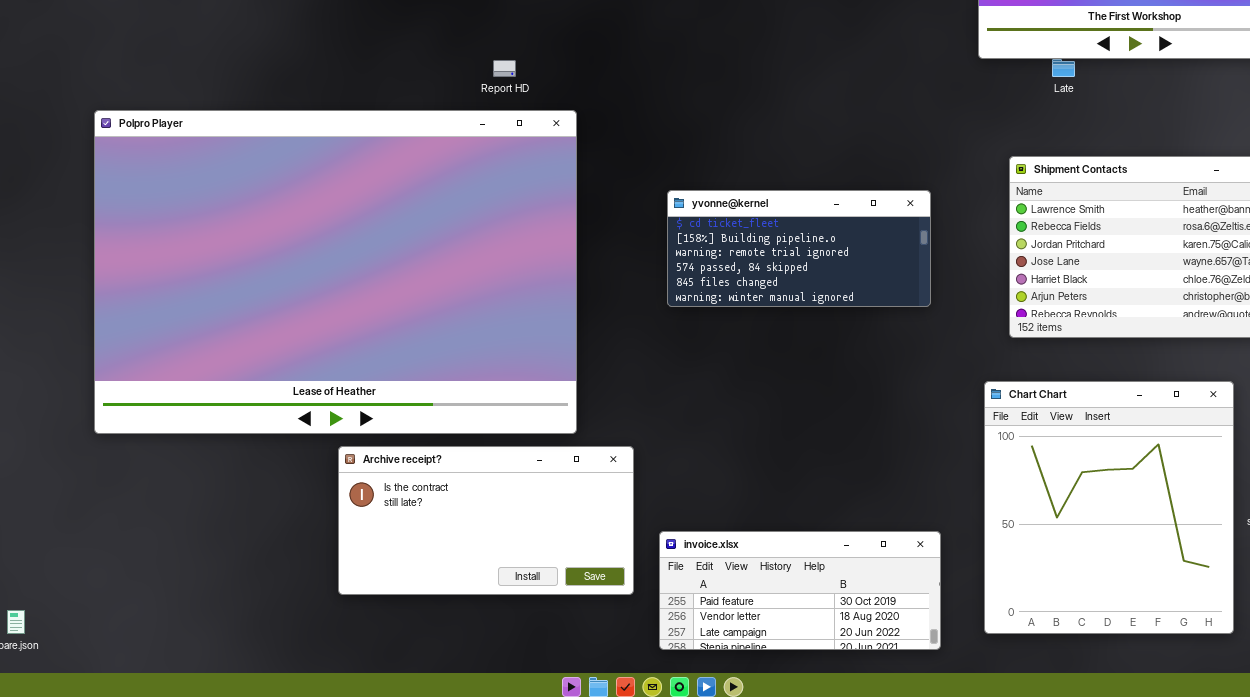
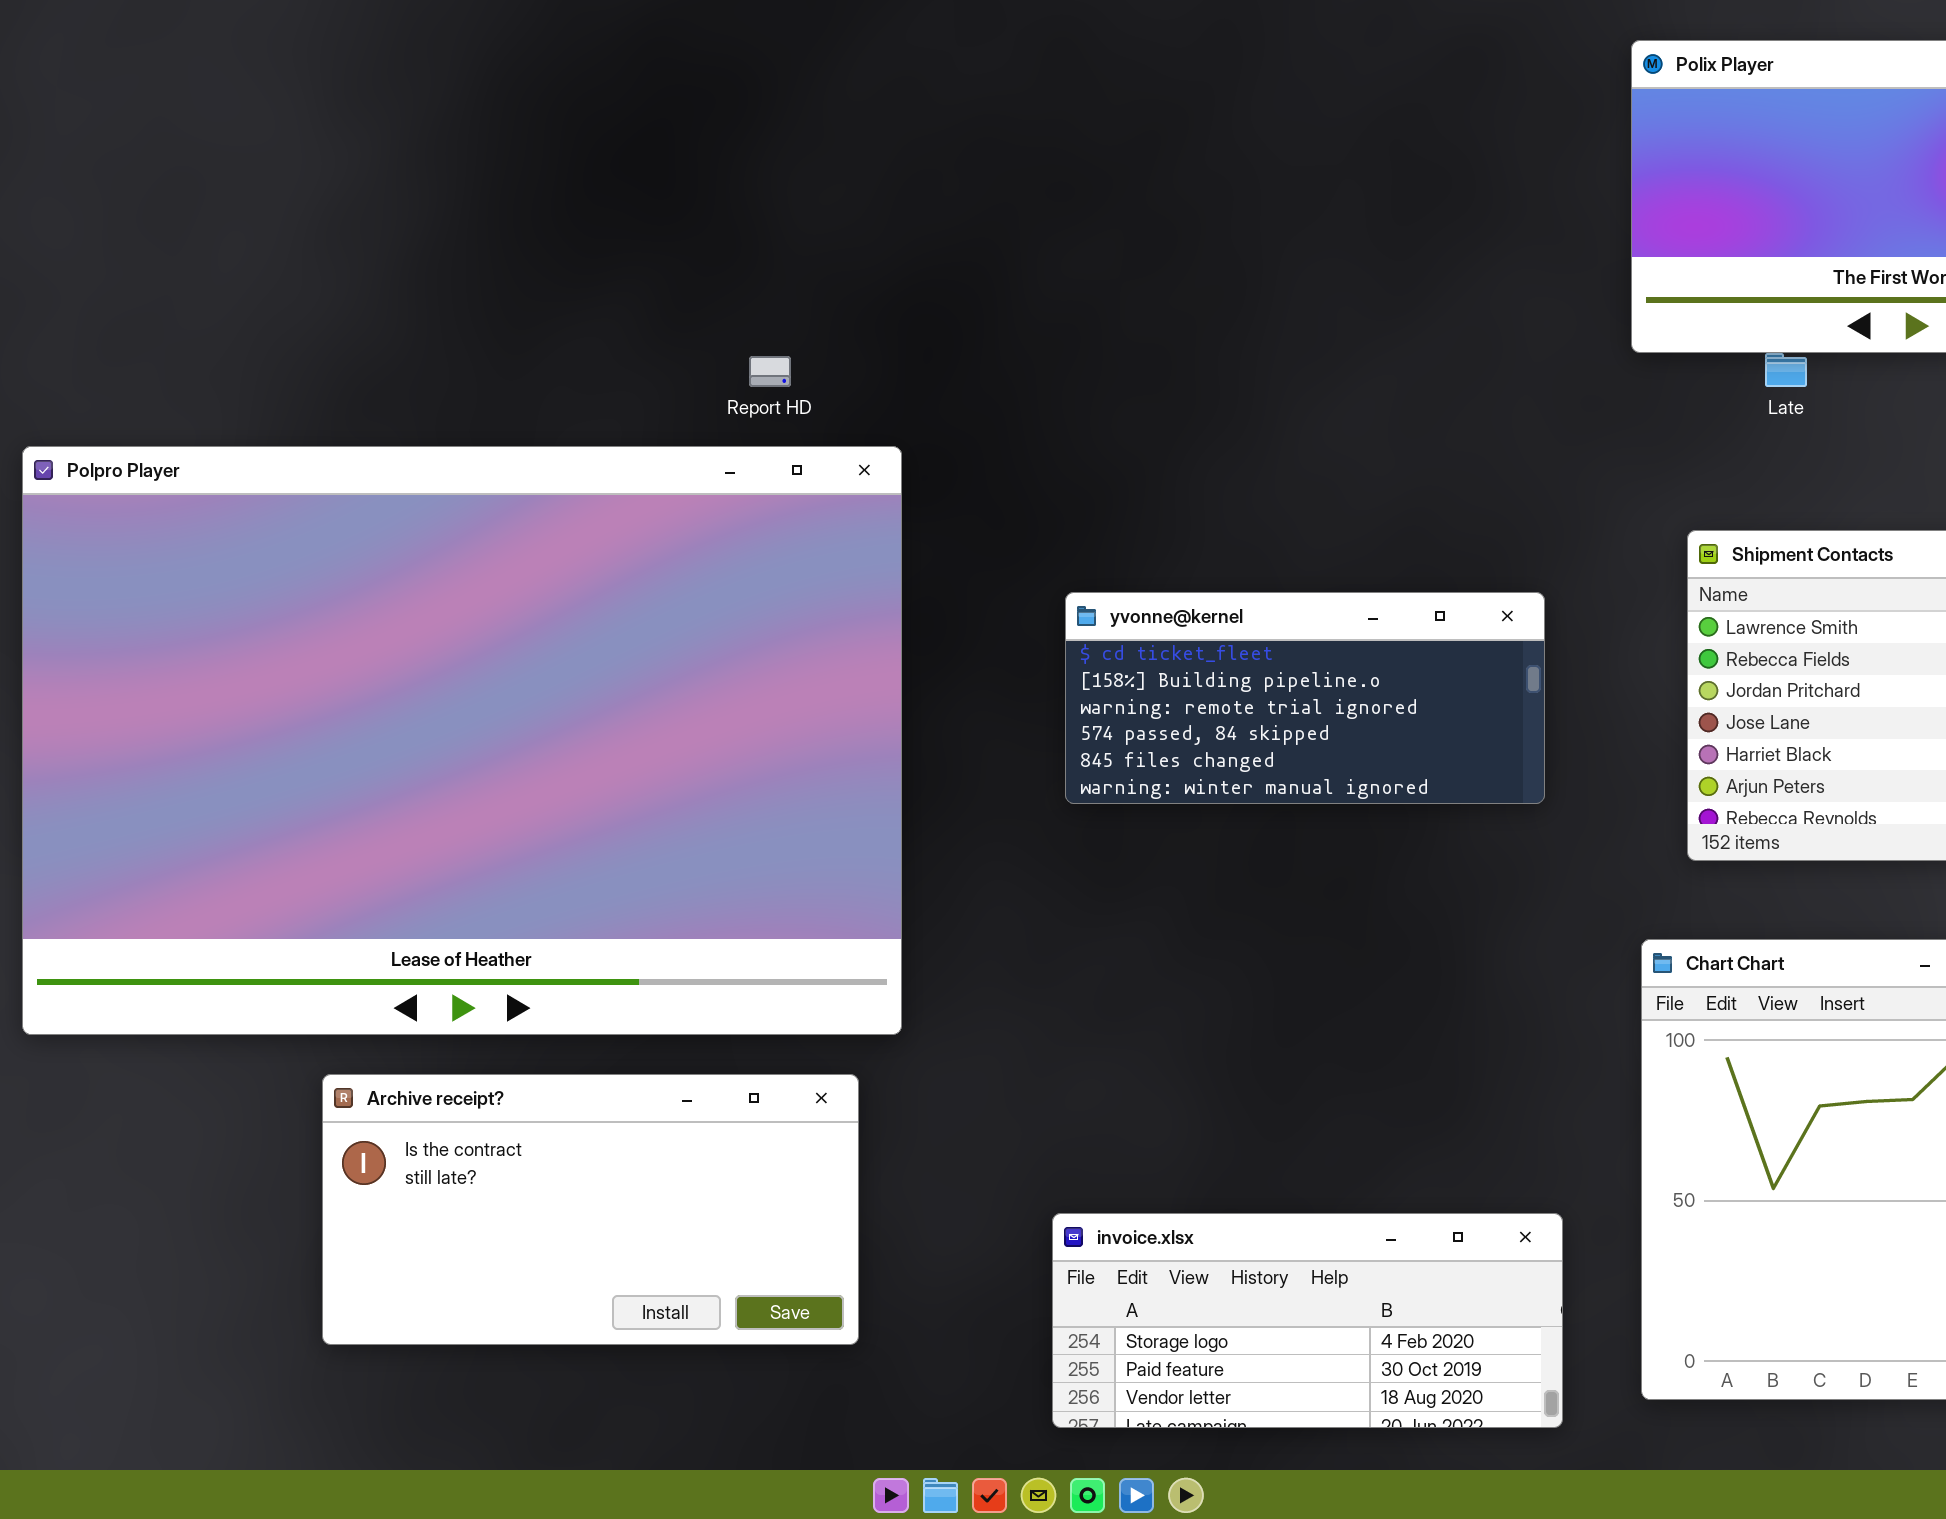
Archive receipt?: [338,446,634,595] -> [322,1074,859,1345], moved
invoice.xlsx: [659,531,941,650] -> [1052,1213,1563,1428], scrolled up 1 row

